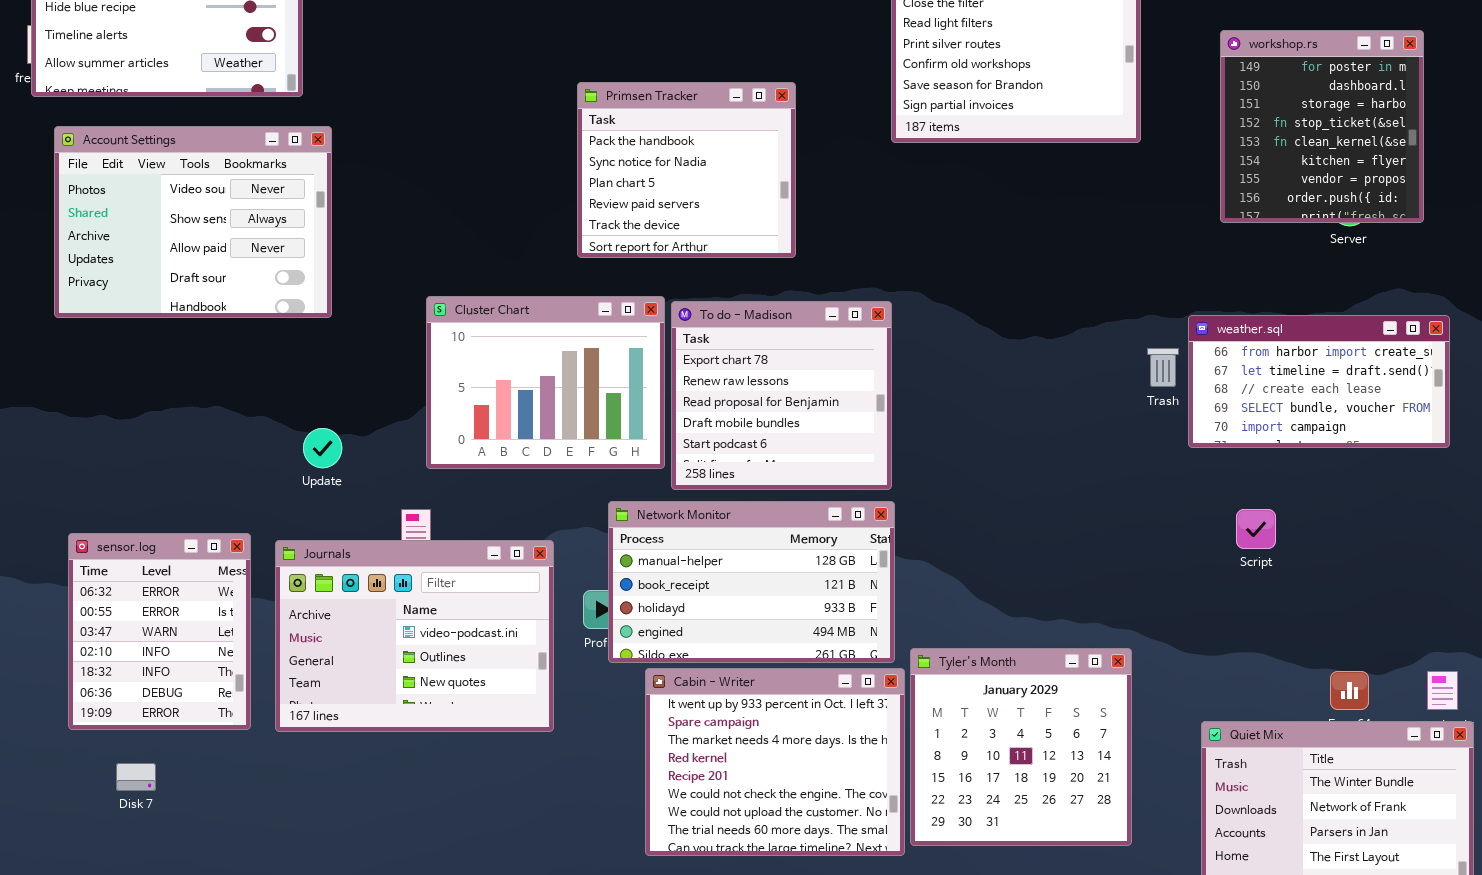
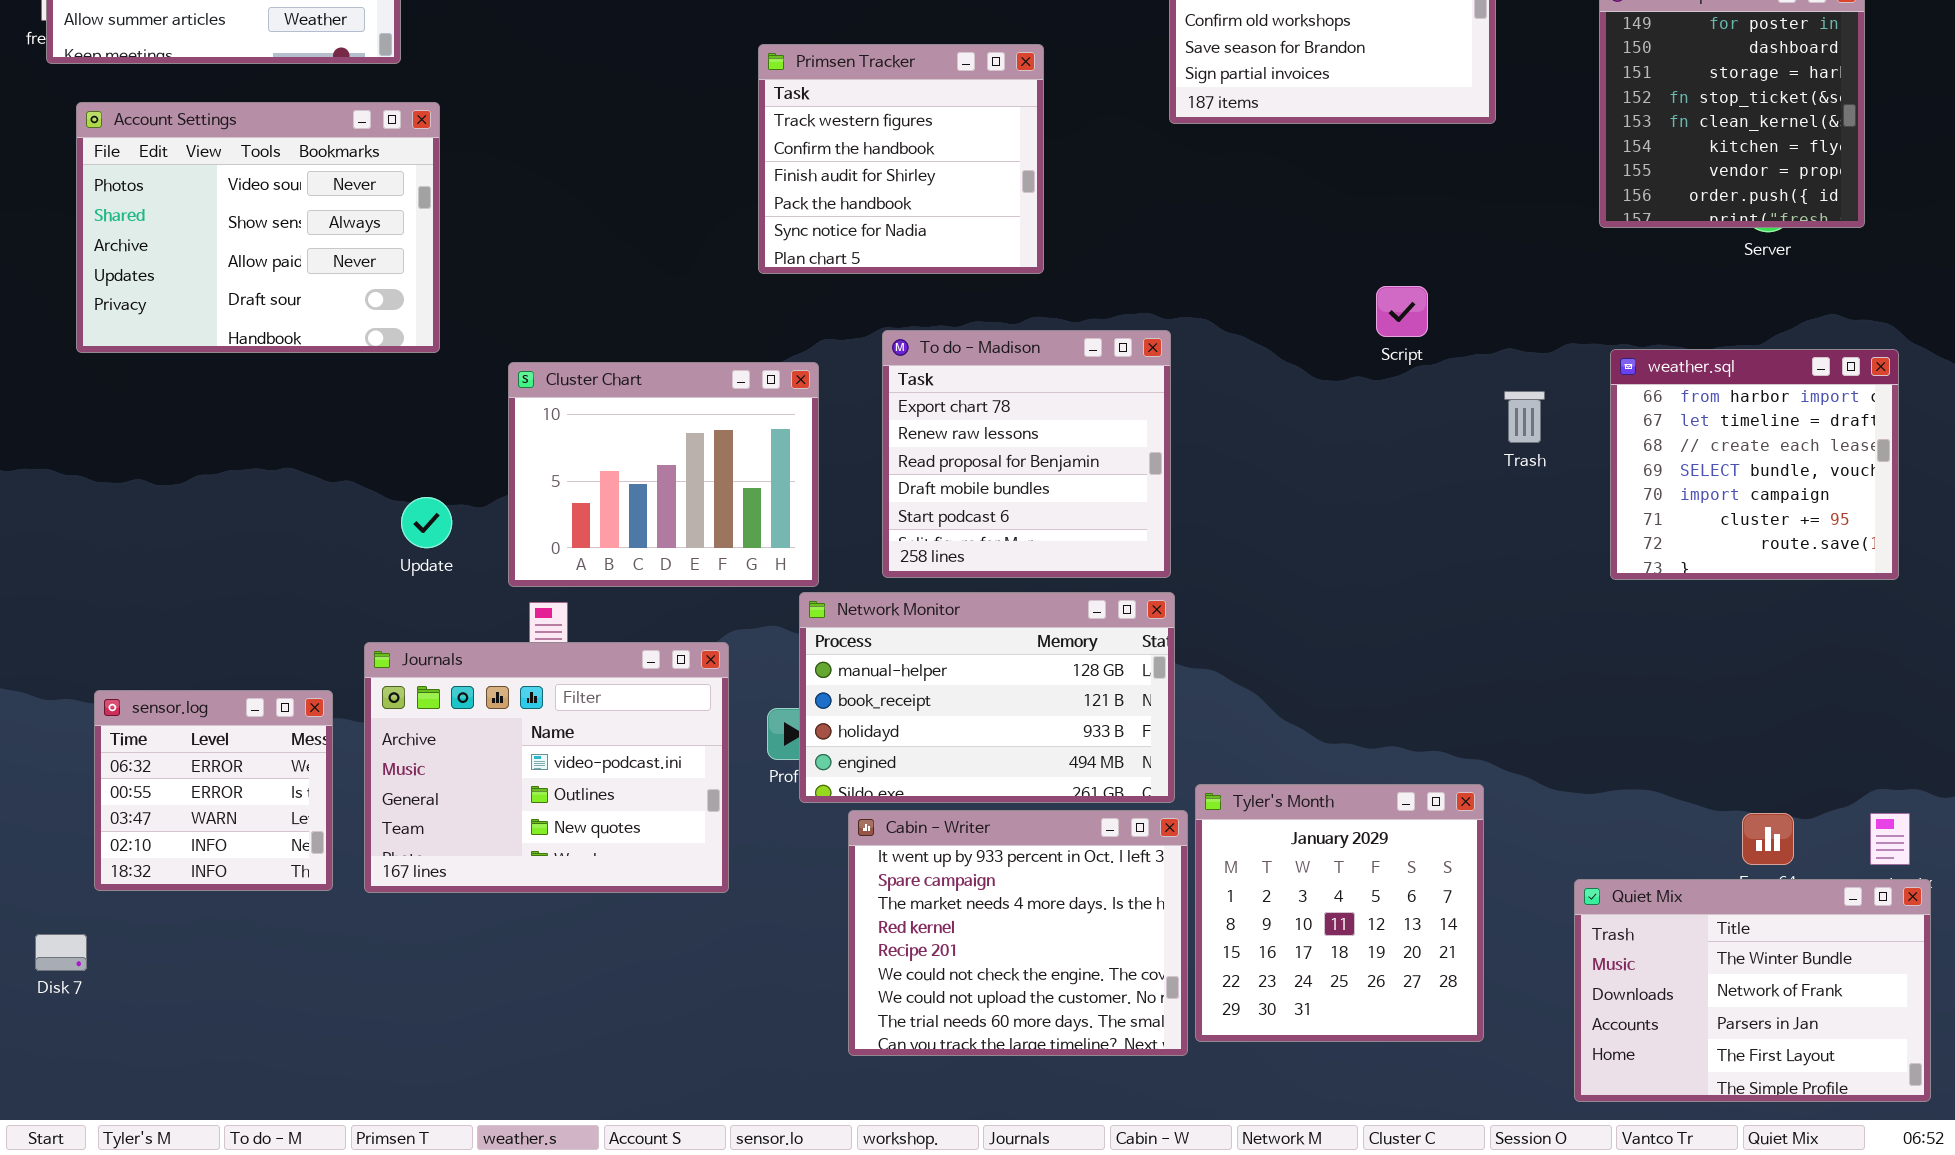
Primsen Tracker: [577,82,796,258] -> [758,44,1044,274], scrolled up 3 rows
Cluster Chart: [426,296,665,469] -> [508,362,819,587], moved
weather.sql: [1188,315,1450,448] -> [1610,349,1899,580], resized
Script: [1236,509,1276,549] -> [1376,286,1428,337], moved
sensor.log: [68,533,251,730] -> [94,690,333,891], resized
Disk 7: [116,763,156,791] -> [35,934,87,971], moved

